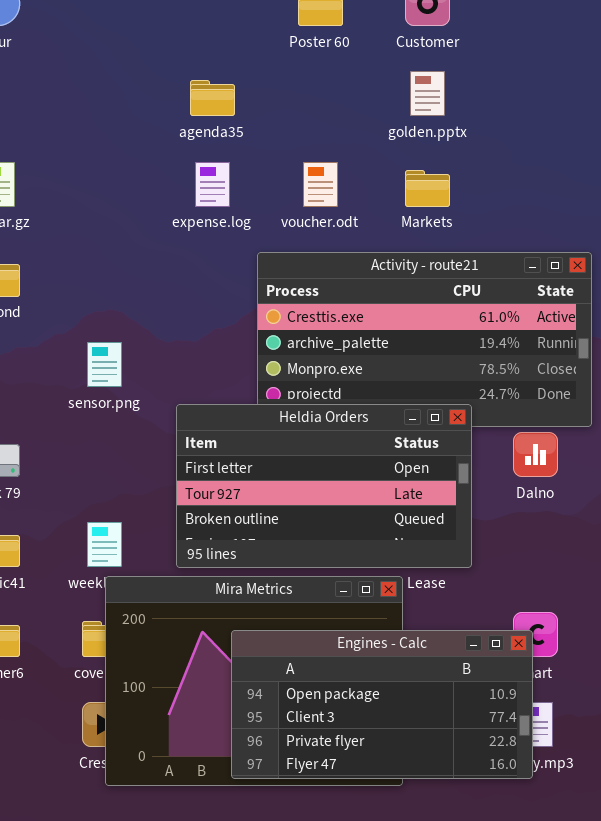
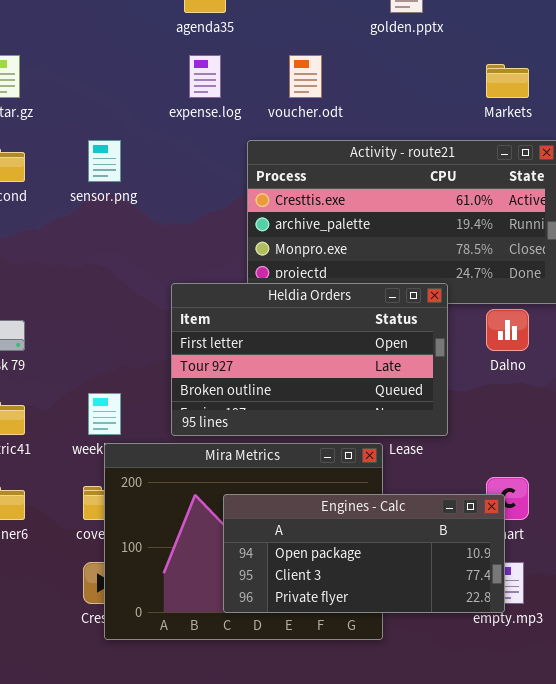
Markets: [405,170,450,207] -> [486,64,529,98], moved
sensor.png: [87,342,122,387] -> [88,140,121,182], moved
Engines - Calc: [231,630,533,779] -> [223,494,505,613], resized

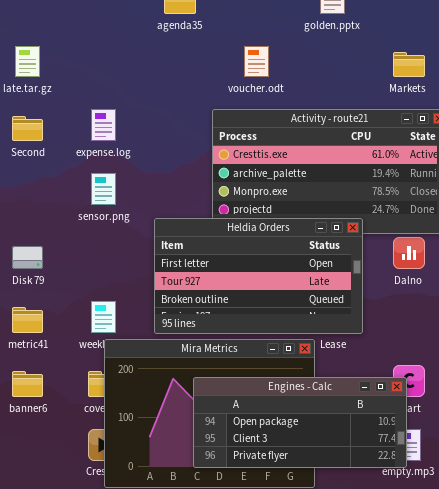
expense.log: [189,55,221,98] -> [91,109,116,141], moved
sensor.png: [88,140,121,182] -> [91,173,116,205], moved

